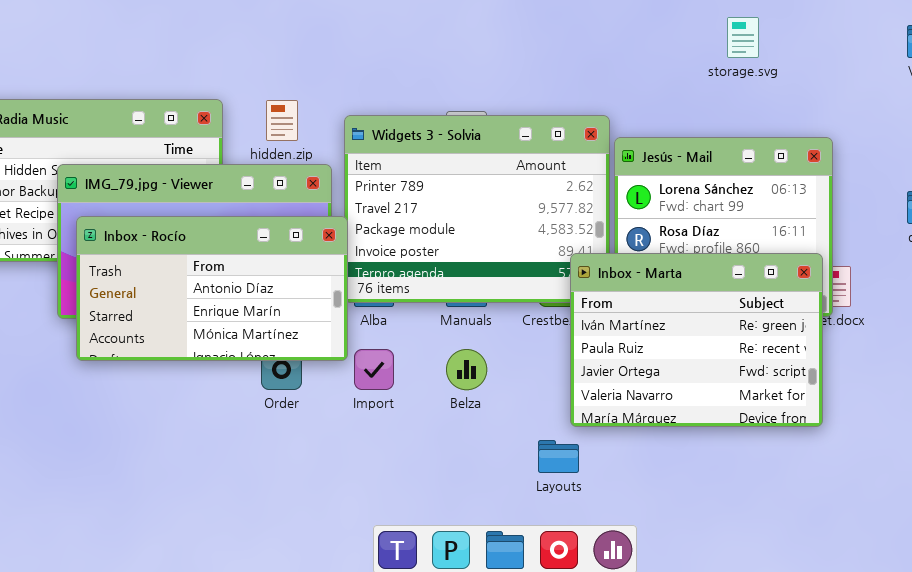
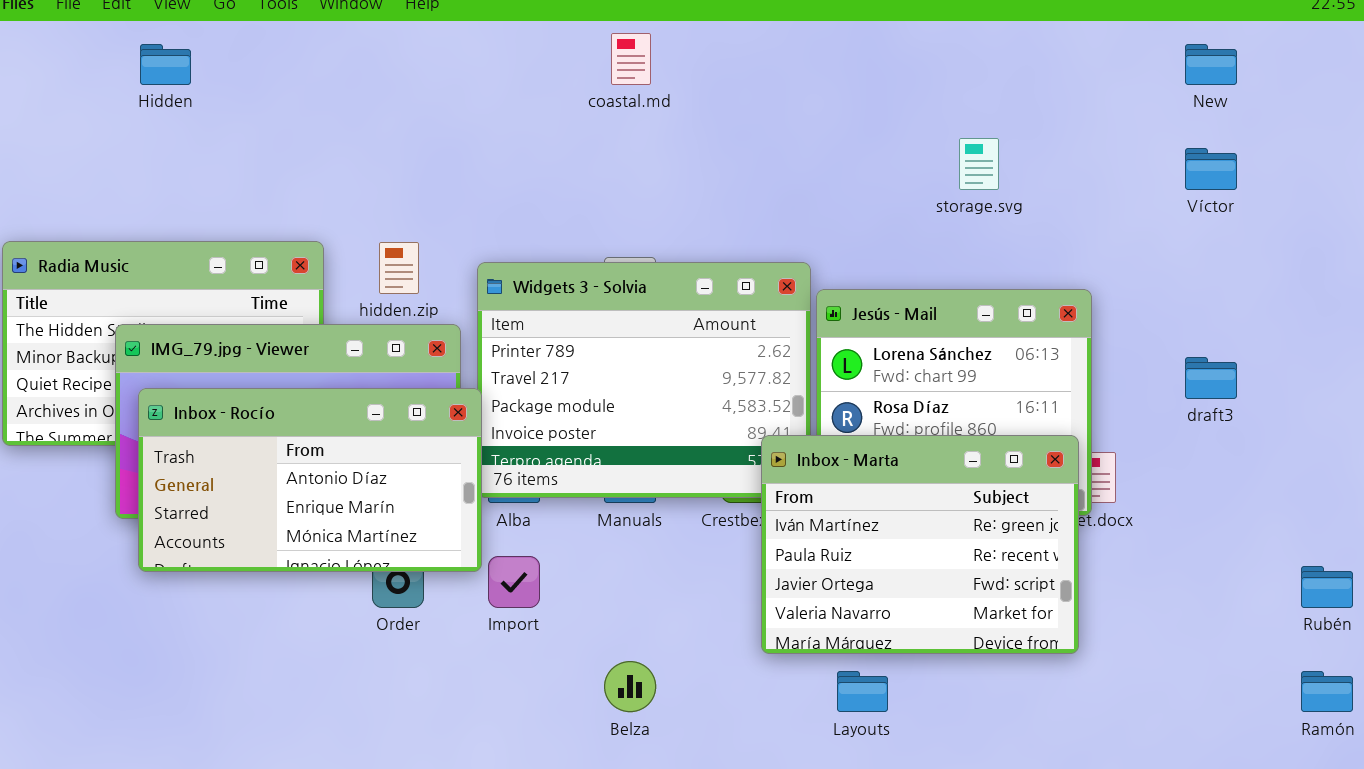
Belza: [446,349,487,390] -> [604,661,656,712], moved
Layouts: [538,440,579,473] -> [837,671,888,712], moved

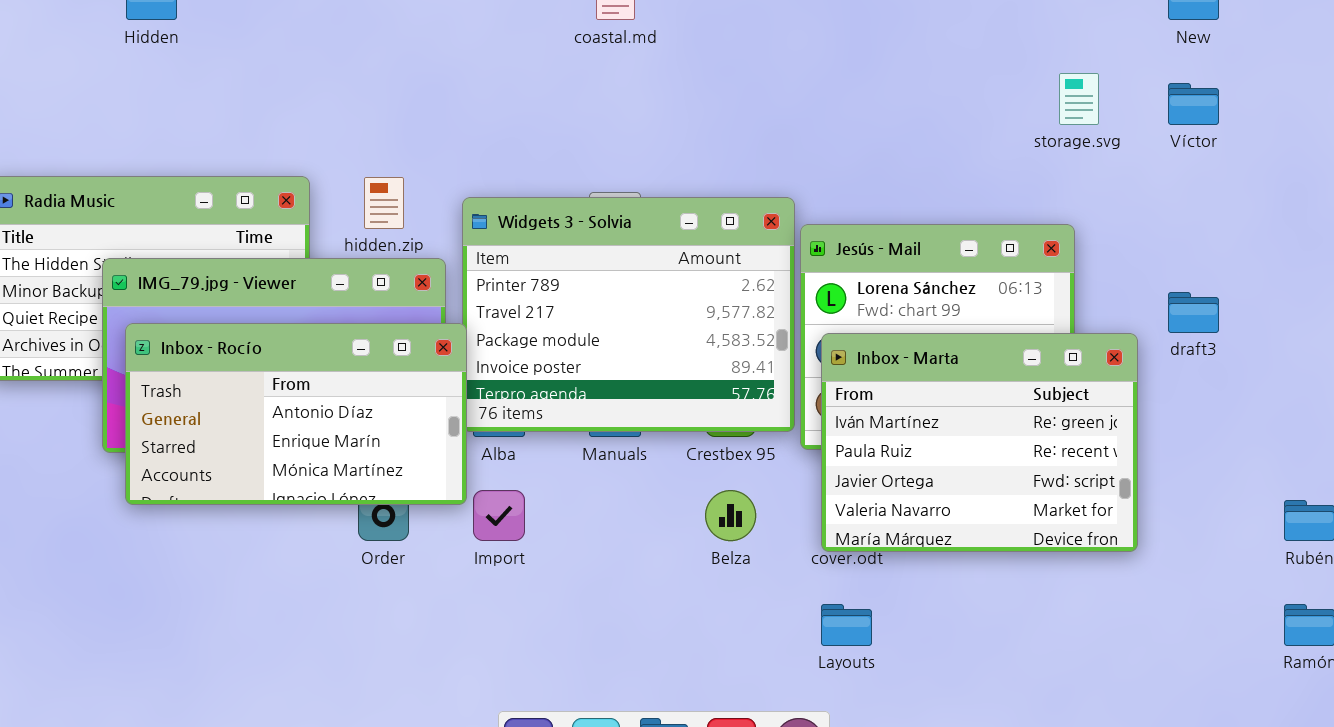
storage.svg: [959,138,999,190] -> [1059,73,1099,125], moved
Inbox - Marta: [761,435,1079,654] -> [821,333,1138,552], moved
Belza: [604,661,656,712] -> [705,490,756,541], moved

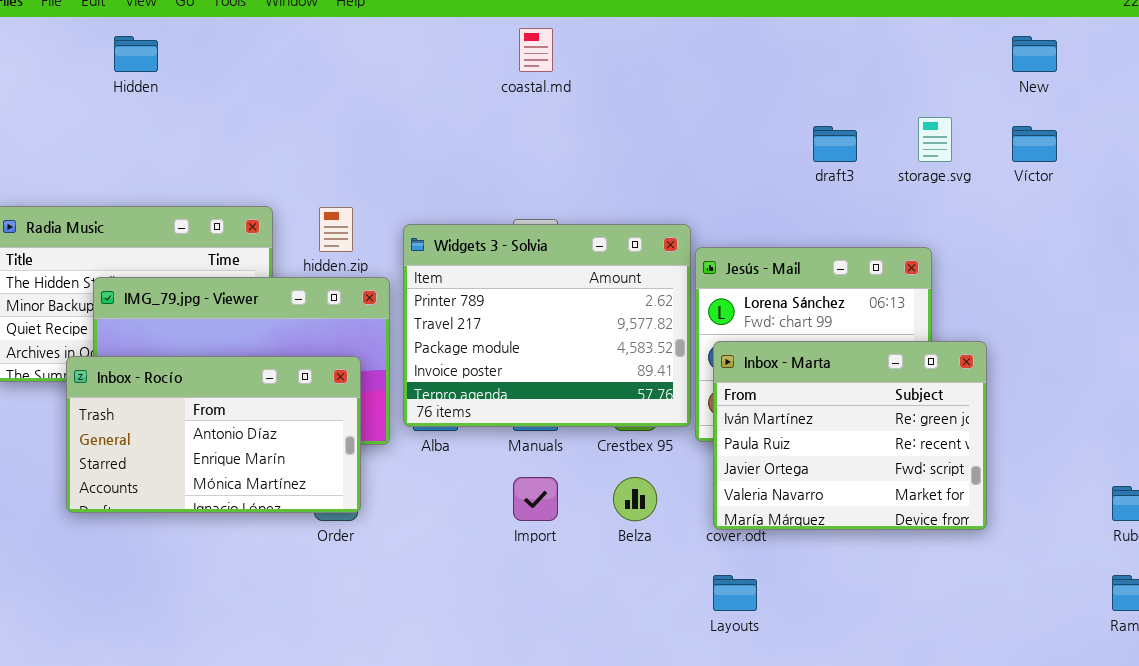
draft3: [1168,292,1219,333] -> [813,126,857,162], moved
Inbox - Rocío: [125,323,467,505] -> [66,356,361,513], moved
Import: [473,490,525,541] -> [513,477,558,521], moved

